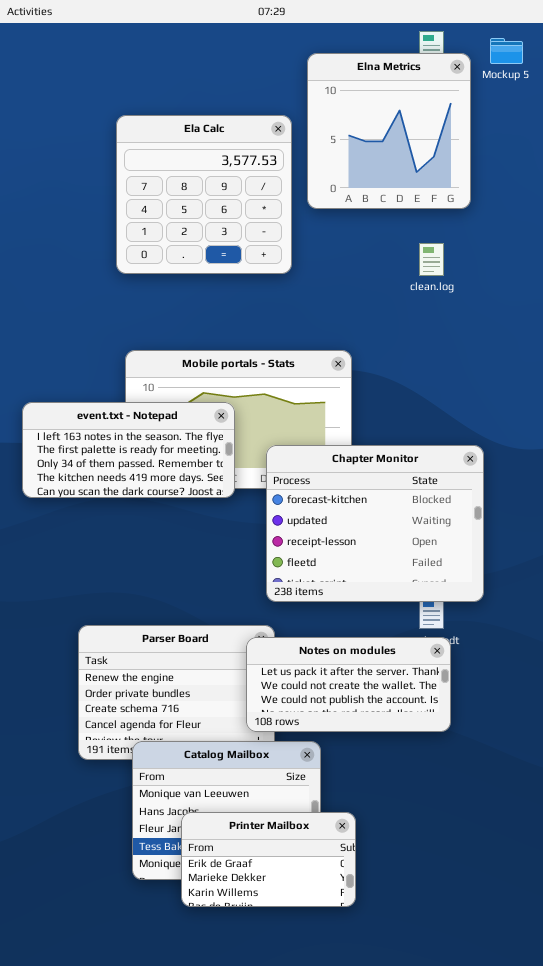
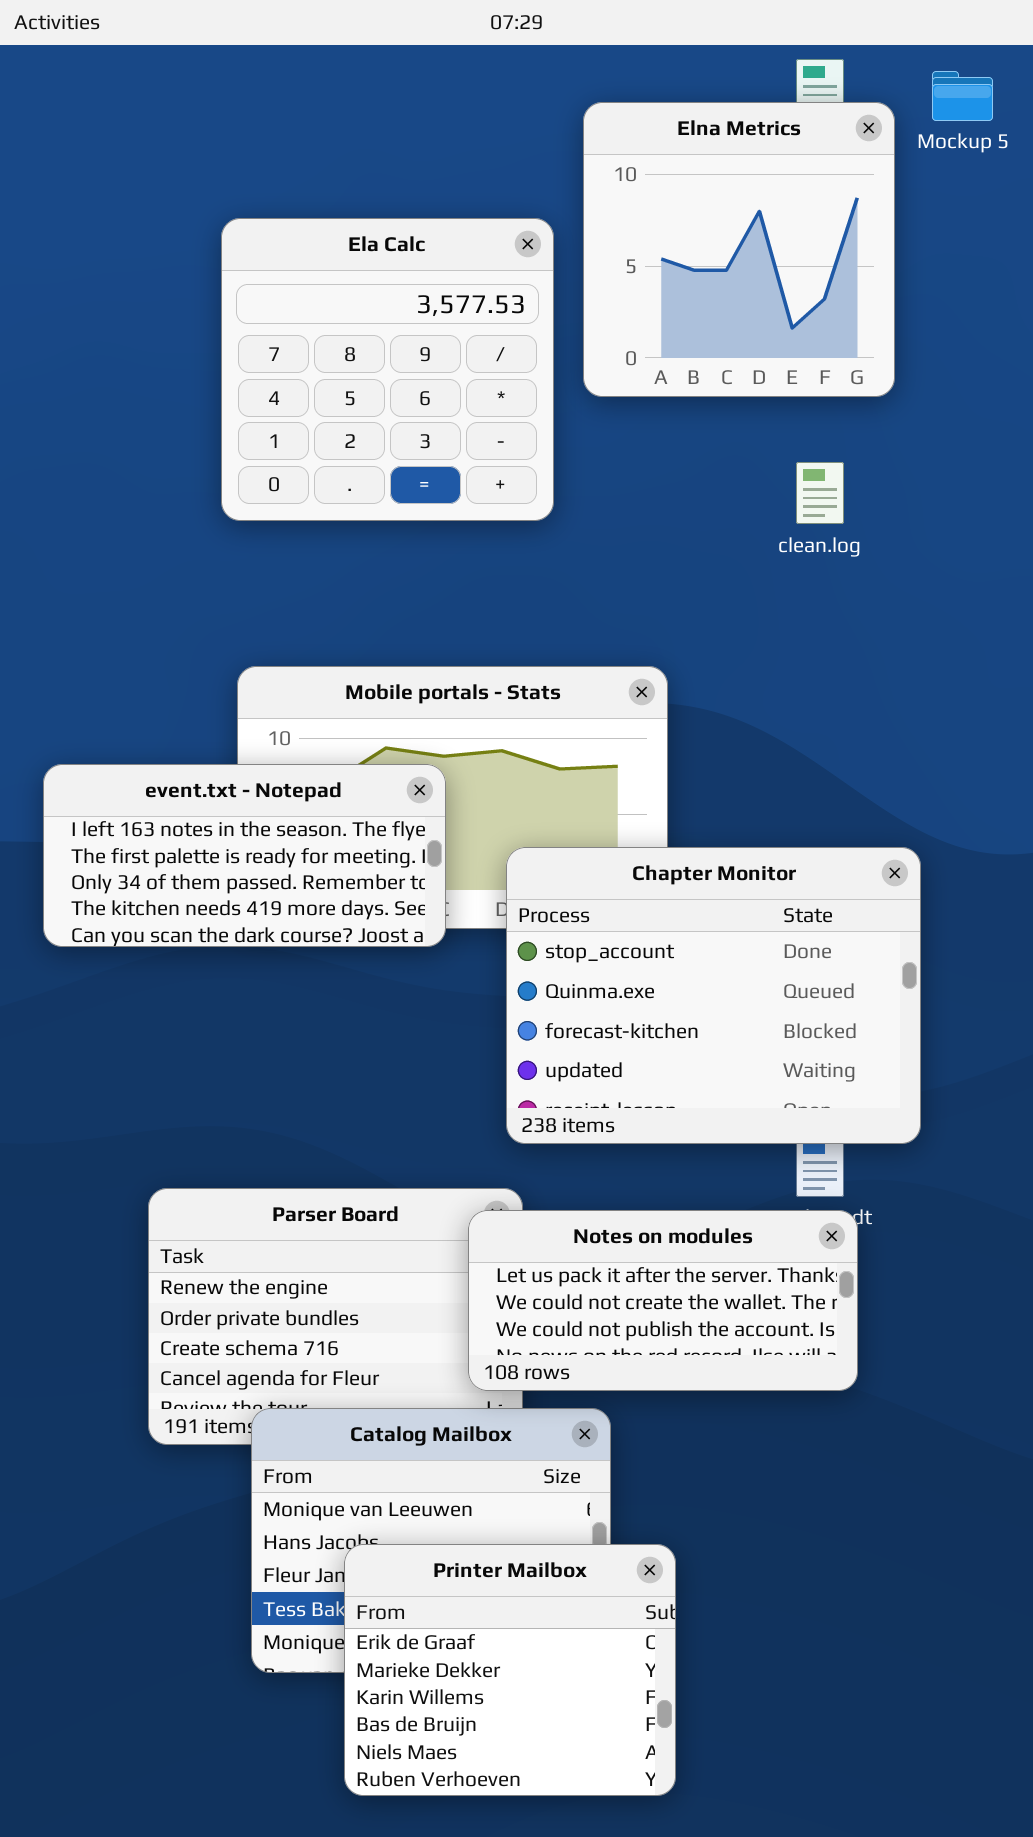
Chapter Monitor: [266,445,484,602] -> [506,847,921,1144], scrolled up 2 rows
Printer Mailbox: [181,812,356,907] -> [344,1544,676,1796], resized

